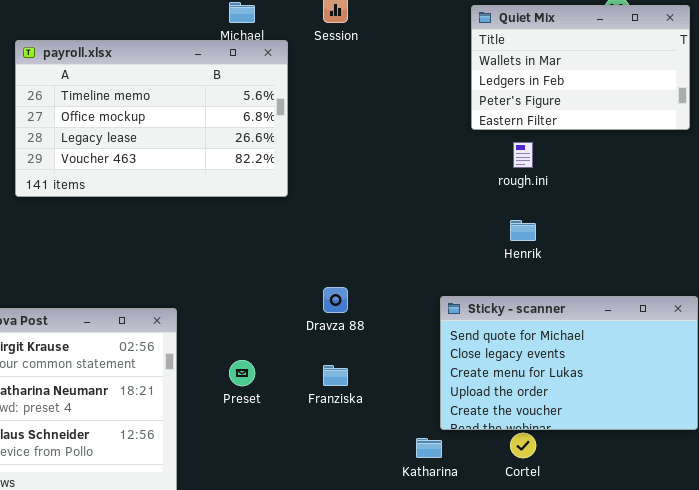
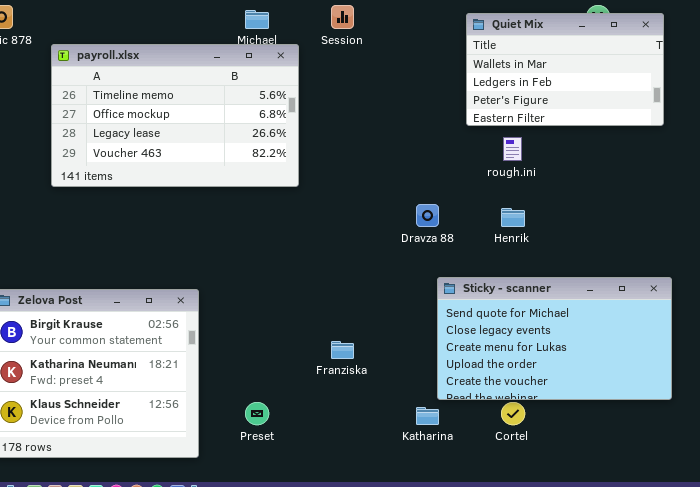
Dravza 88: [323,287,348,313] -> [416,204,439,227], moved
Preset: [229,360,255,386] -> [245,402,269,425], moved

